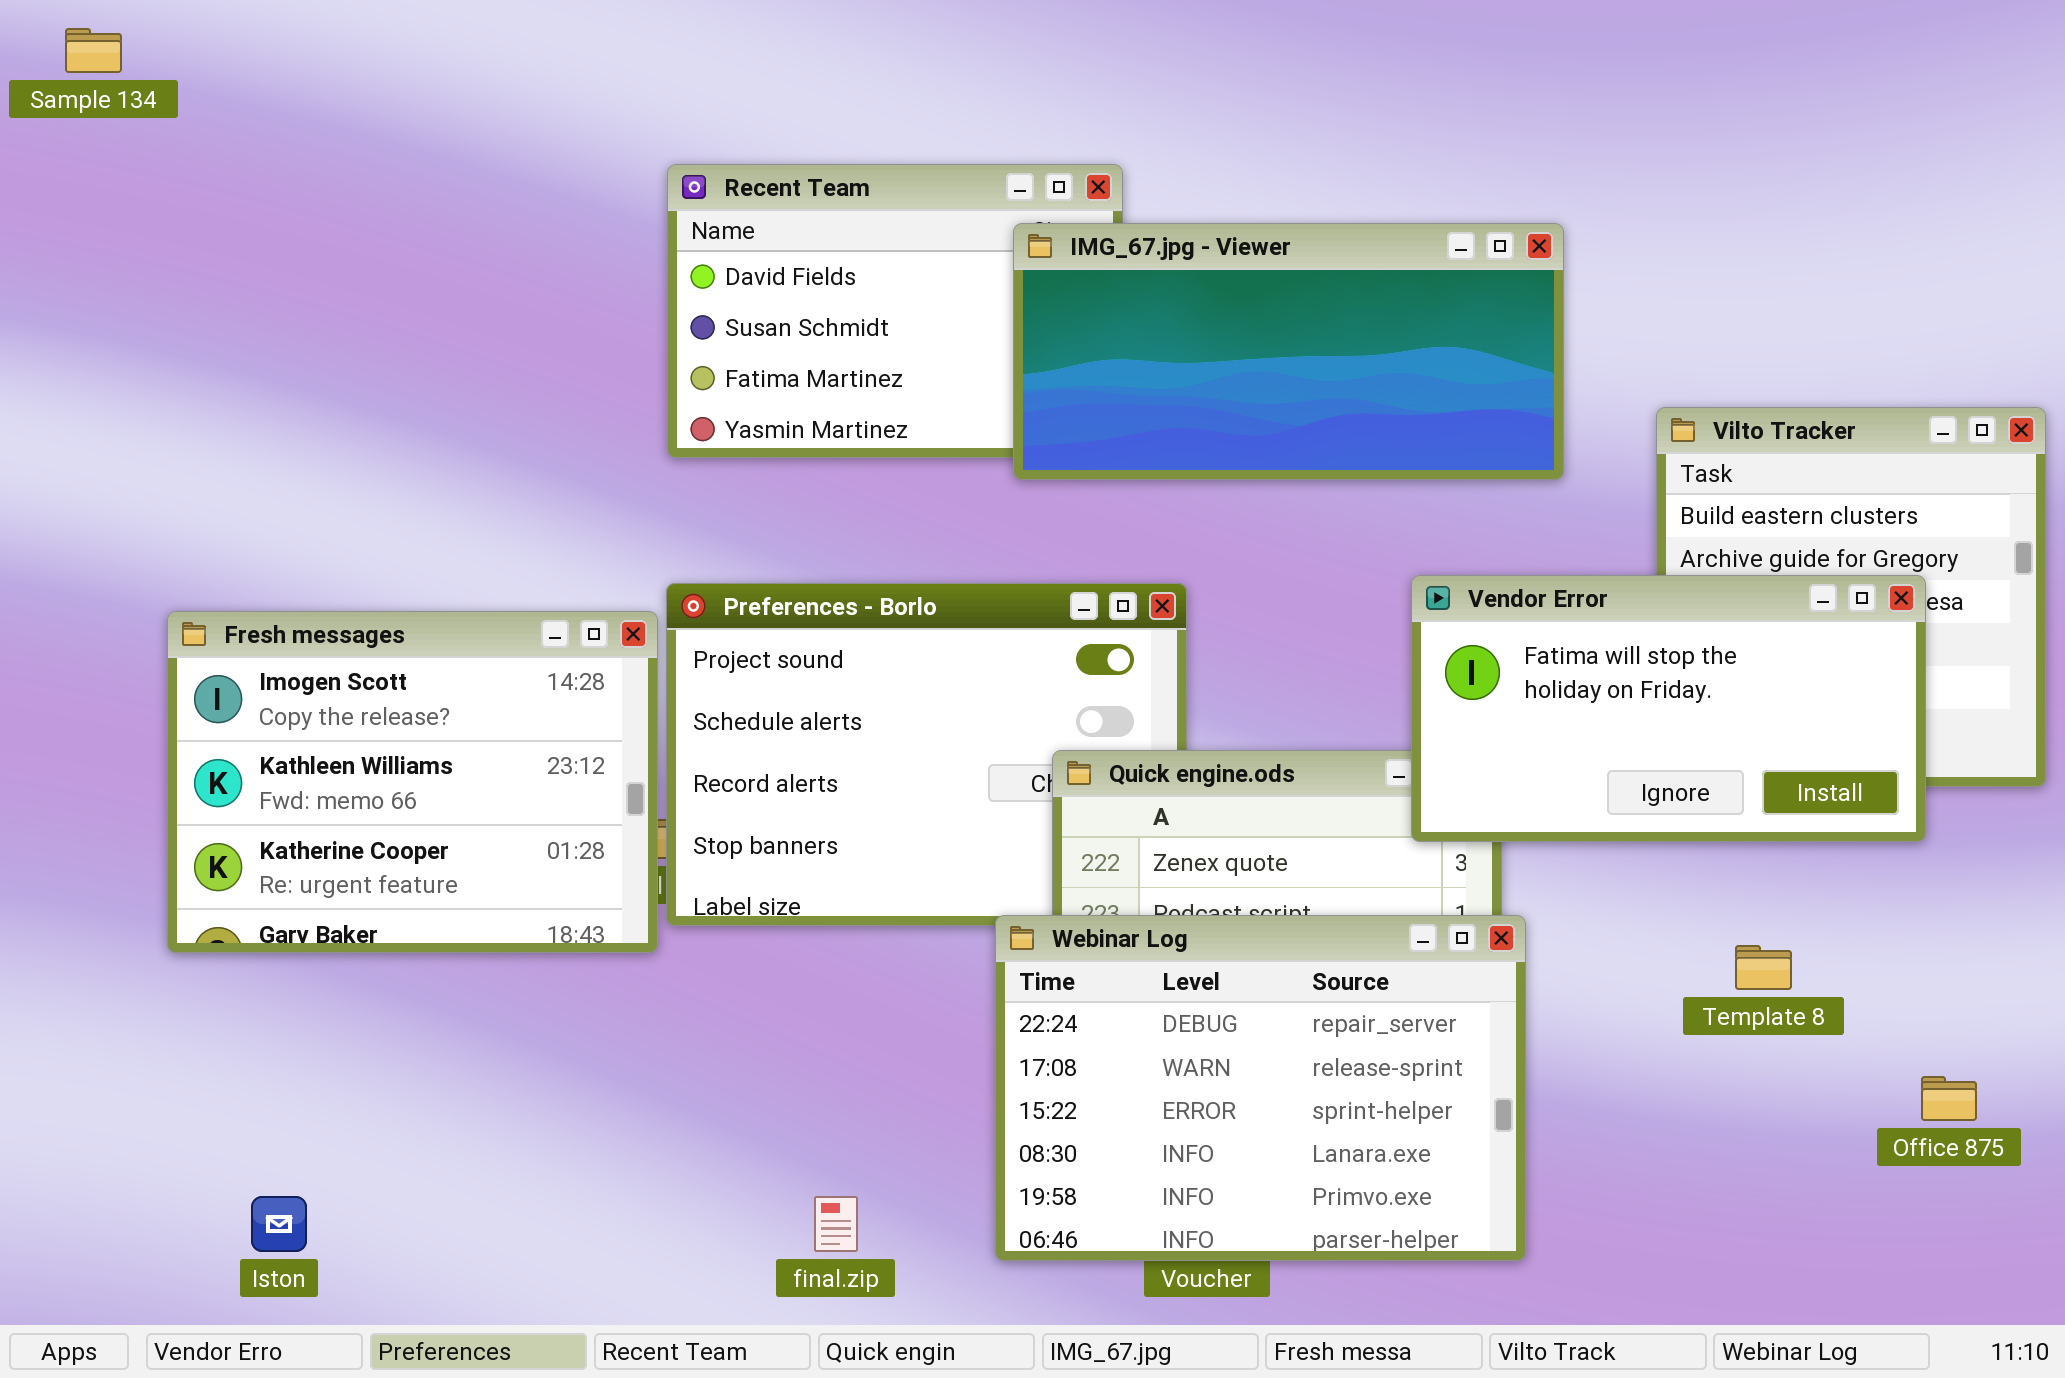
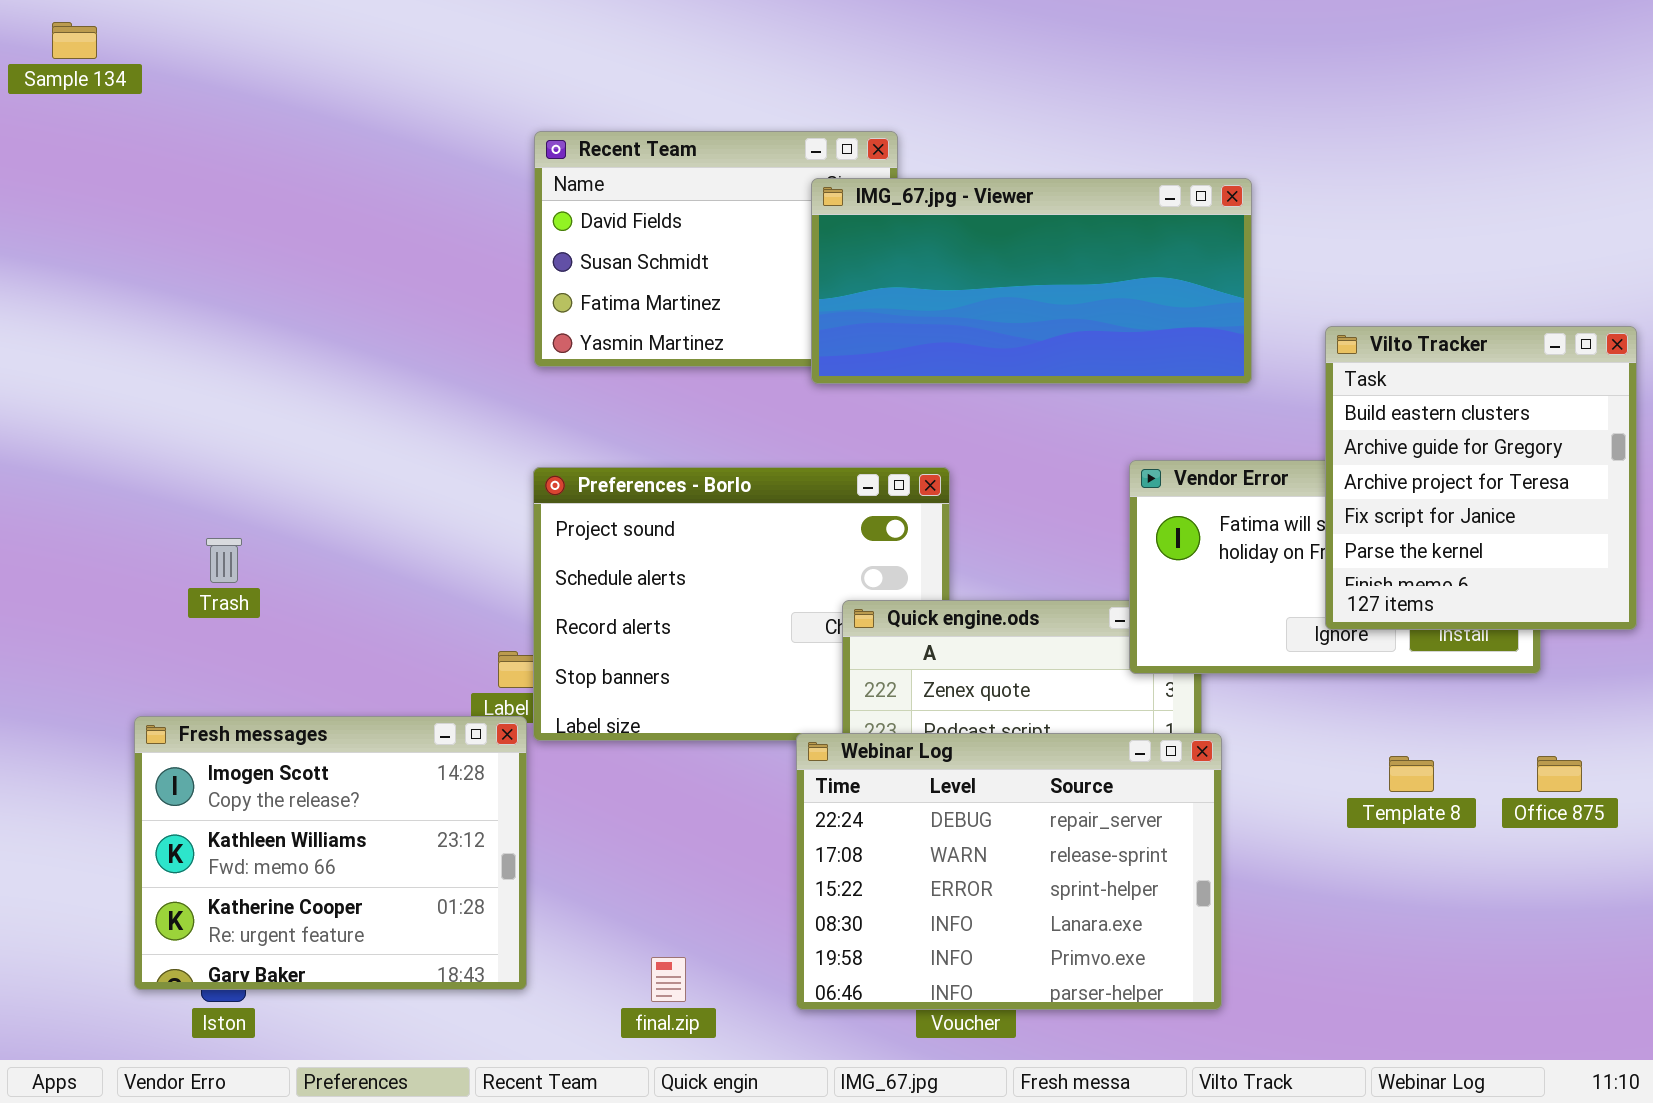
Vilto Tracker: [1656,407,2046,787] -> [1325,326,1637,630], raised
Fresh messages: [167,611,658,953] -> [134,716,527,990], moved
Office 875: [1921,1076,1977,1121] -> [1537,756,1582,792], moved

